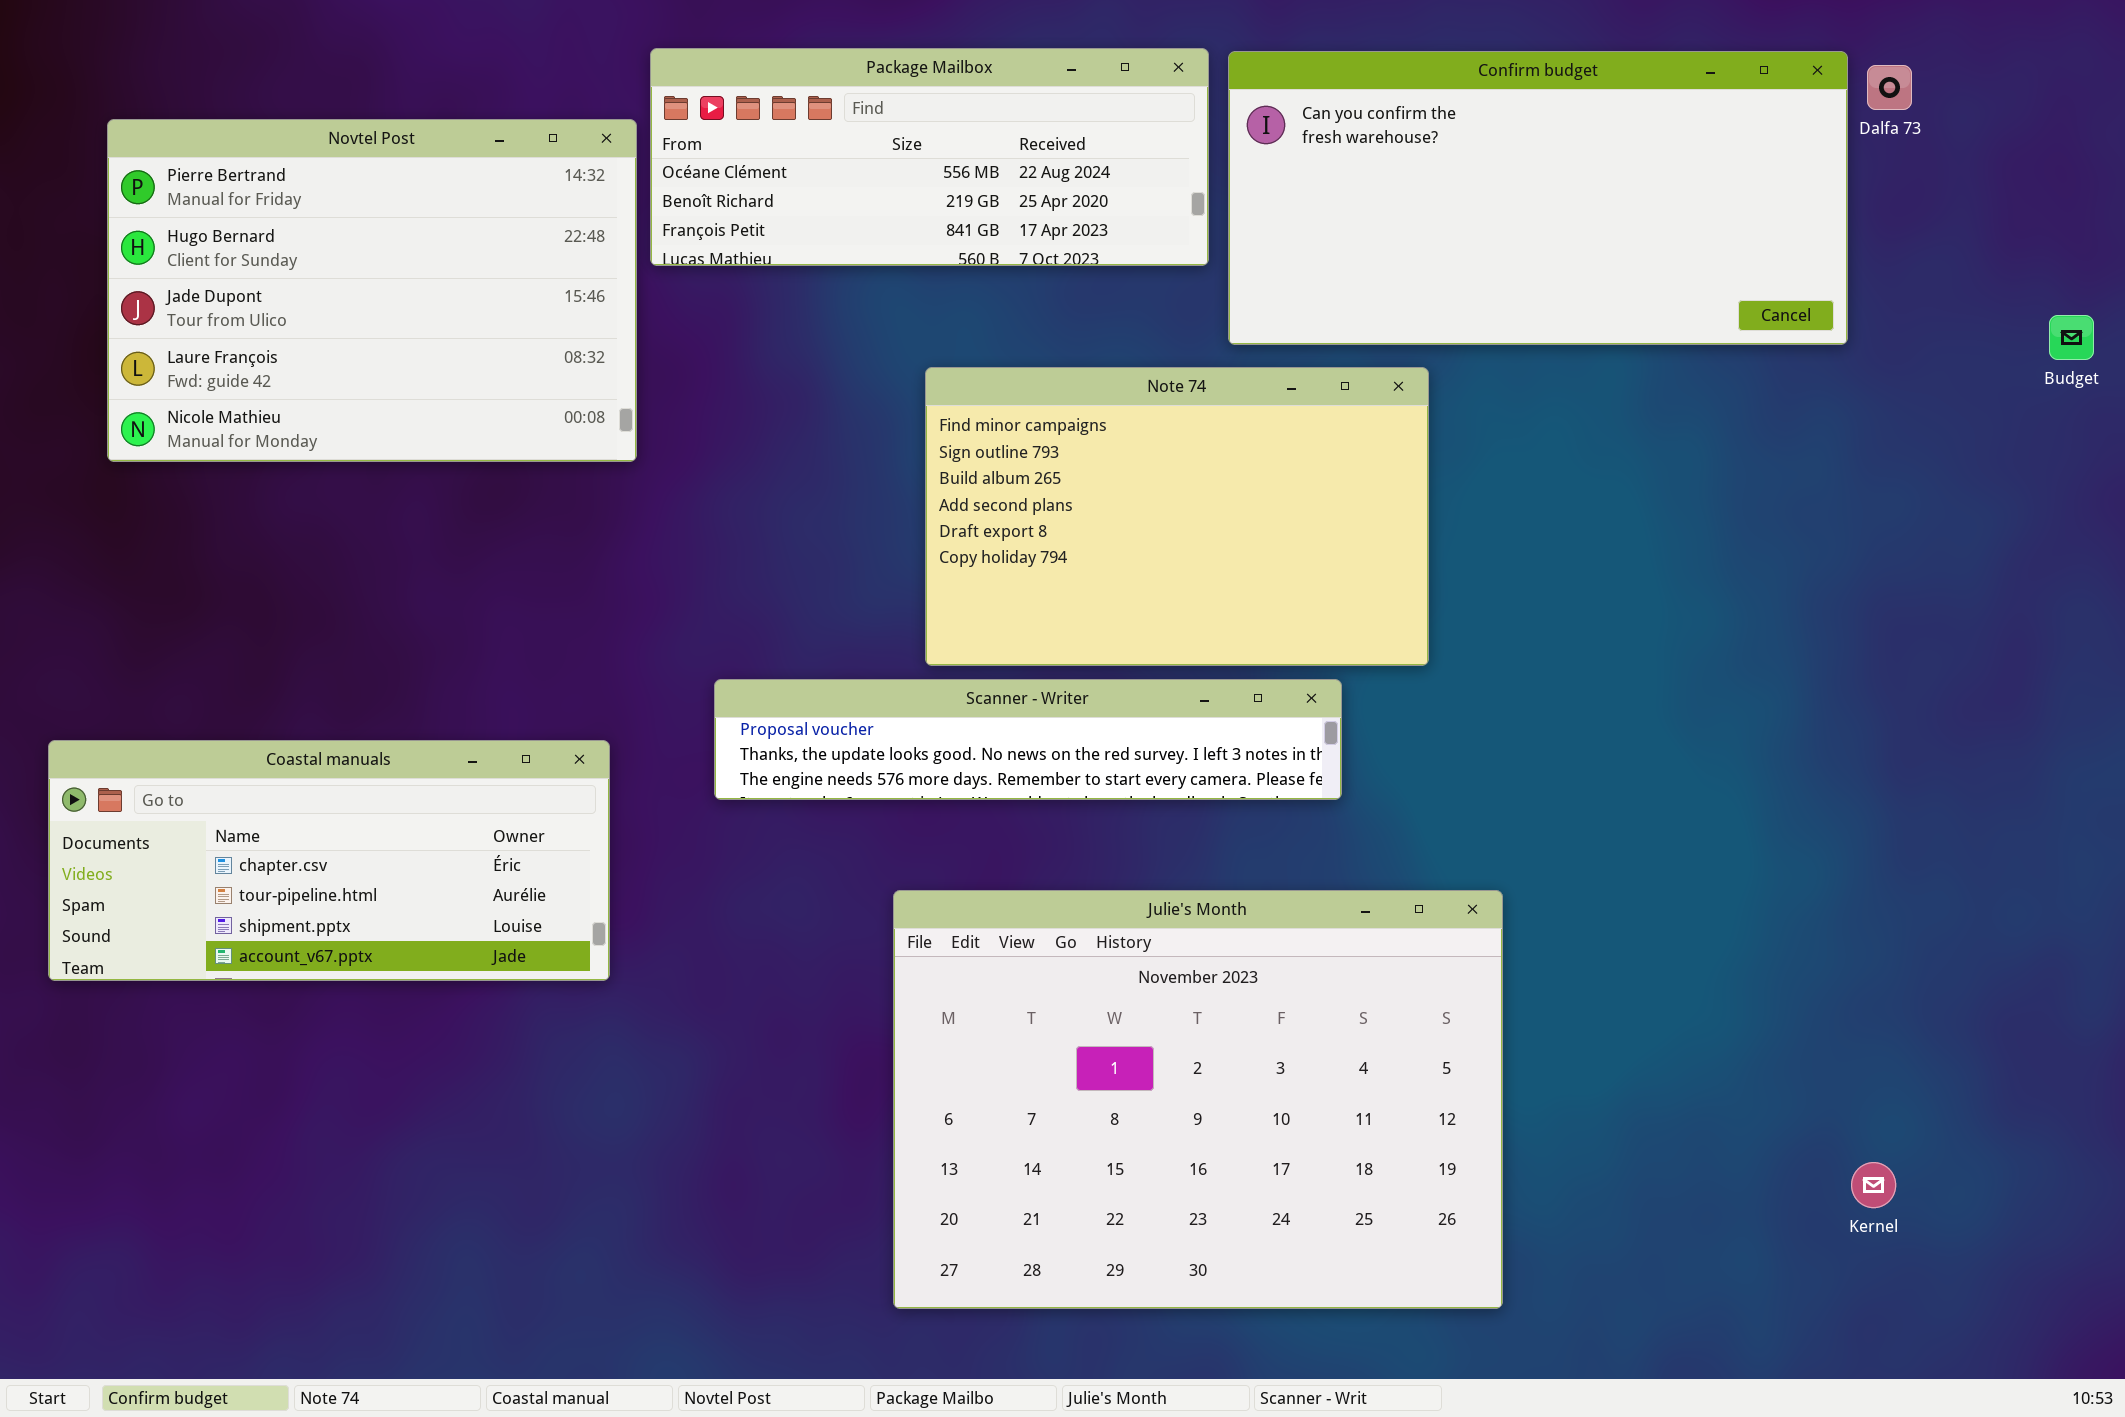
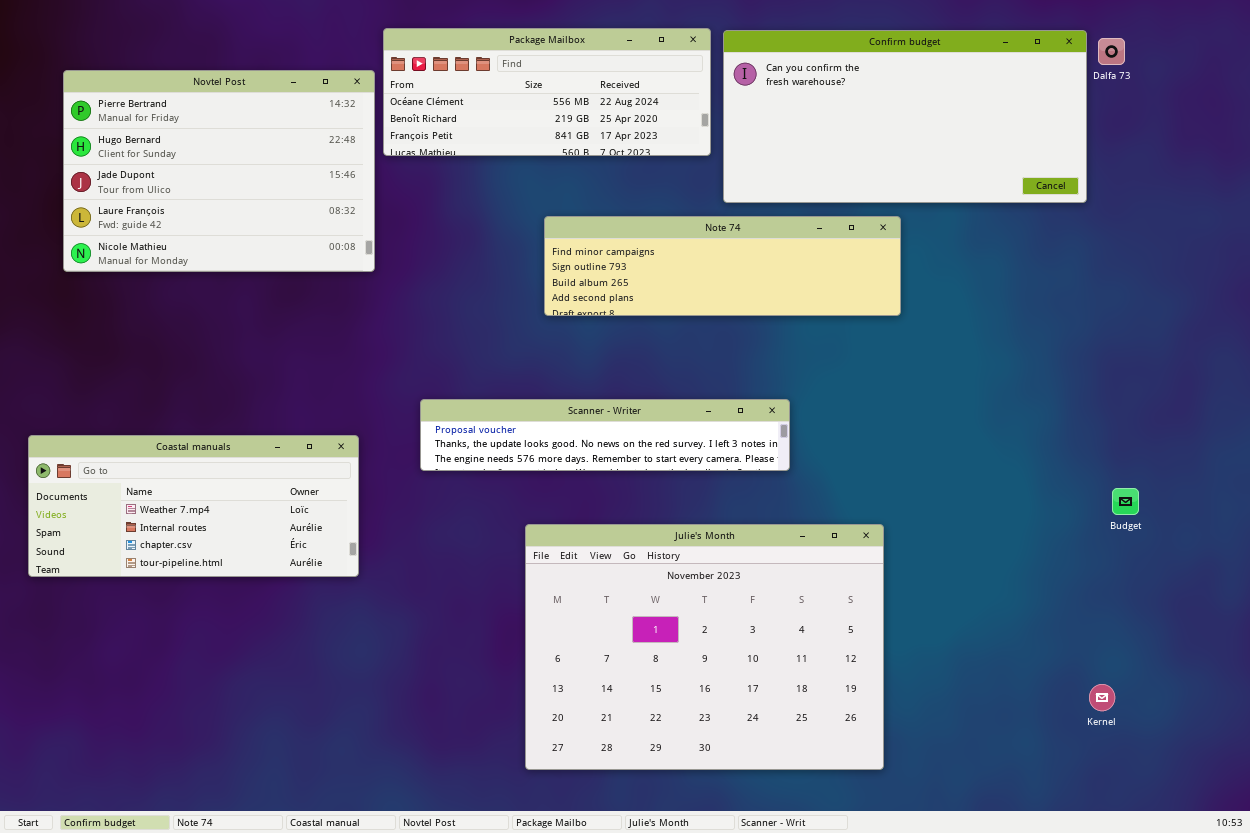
Budget: [2049,315,2094,360] -> [1112,488,1139,515], moved
Note 74: [925,367,1429,666] -> [544,216,901,316], resized
Coastal manuals: [48,740,610,981] -> [28,435,359,577], scrolled up 2 rows

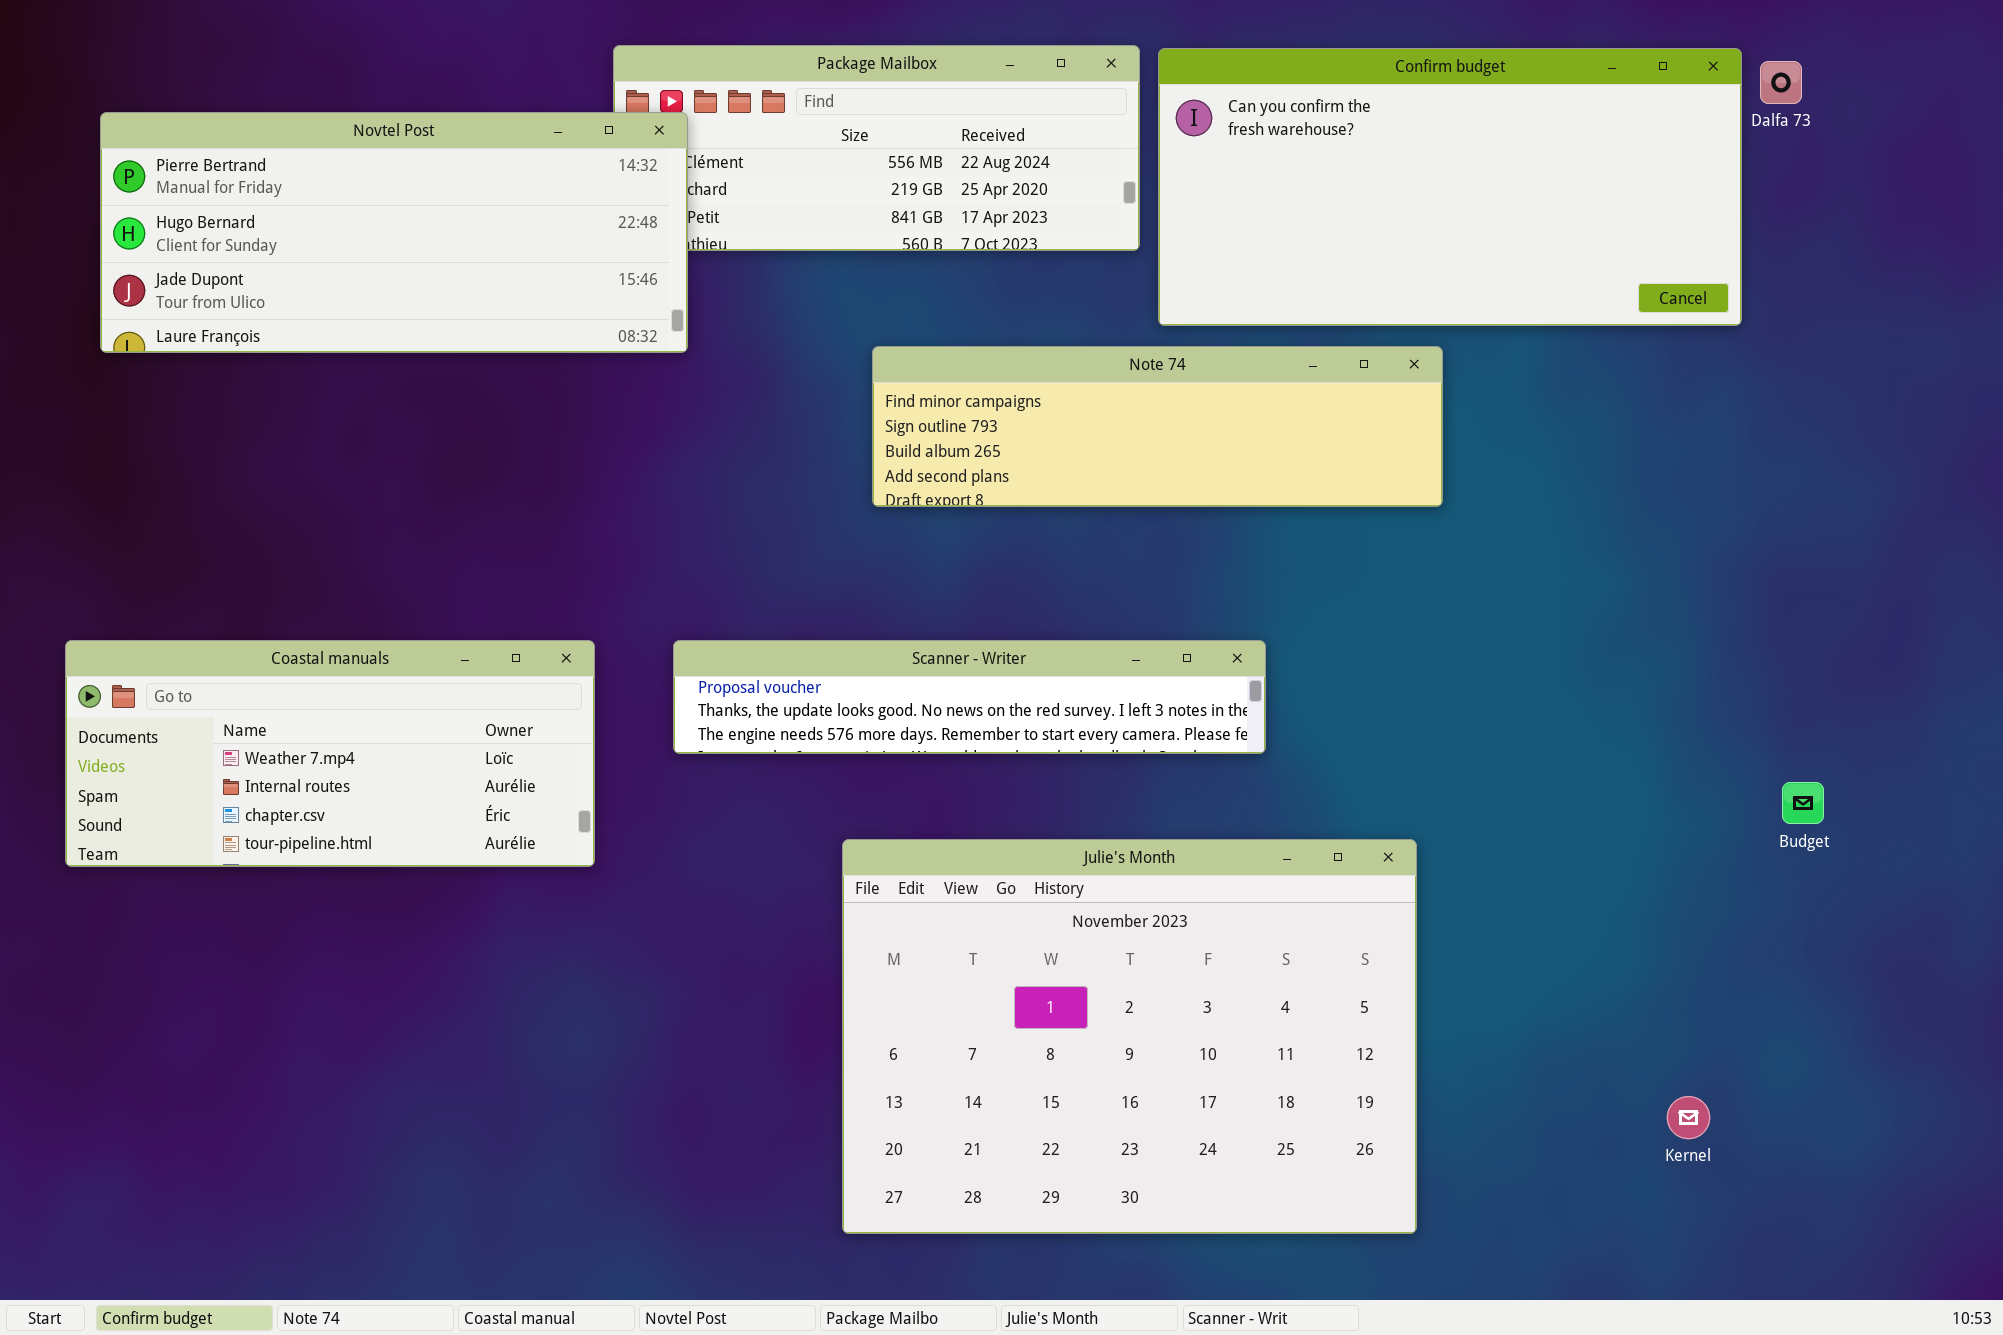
Novtel Post: [63,70,375,272] -> [100,112,688,353], resized
Coastal manuals: [28,435,359,577] -> [65,640,595,867], moved
Kernel: [1089,684,1115,711] -> [1667,1096,1710,1139], moved

